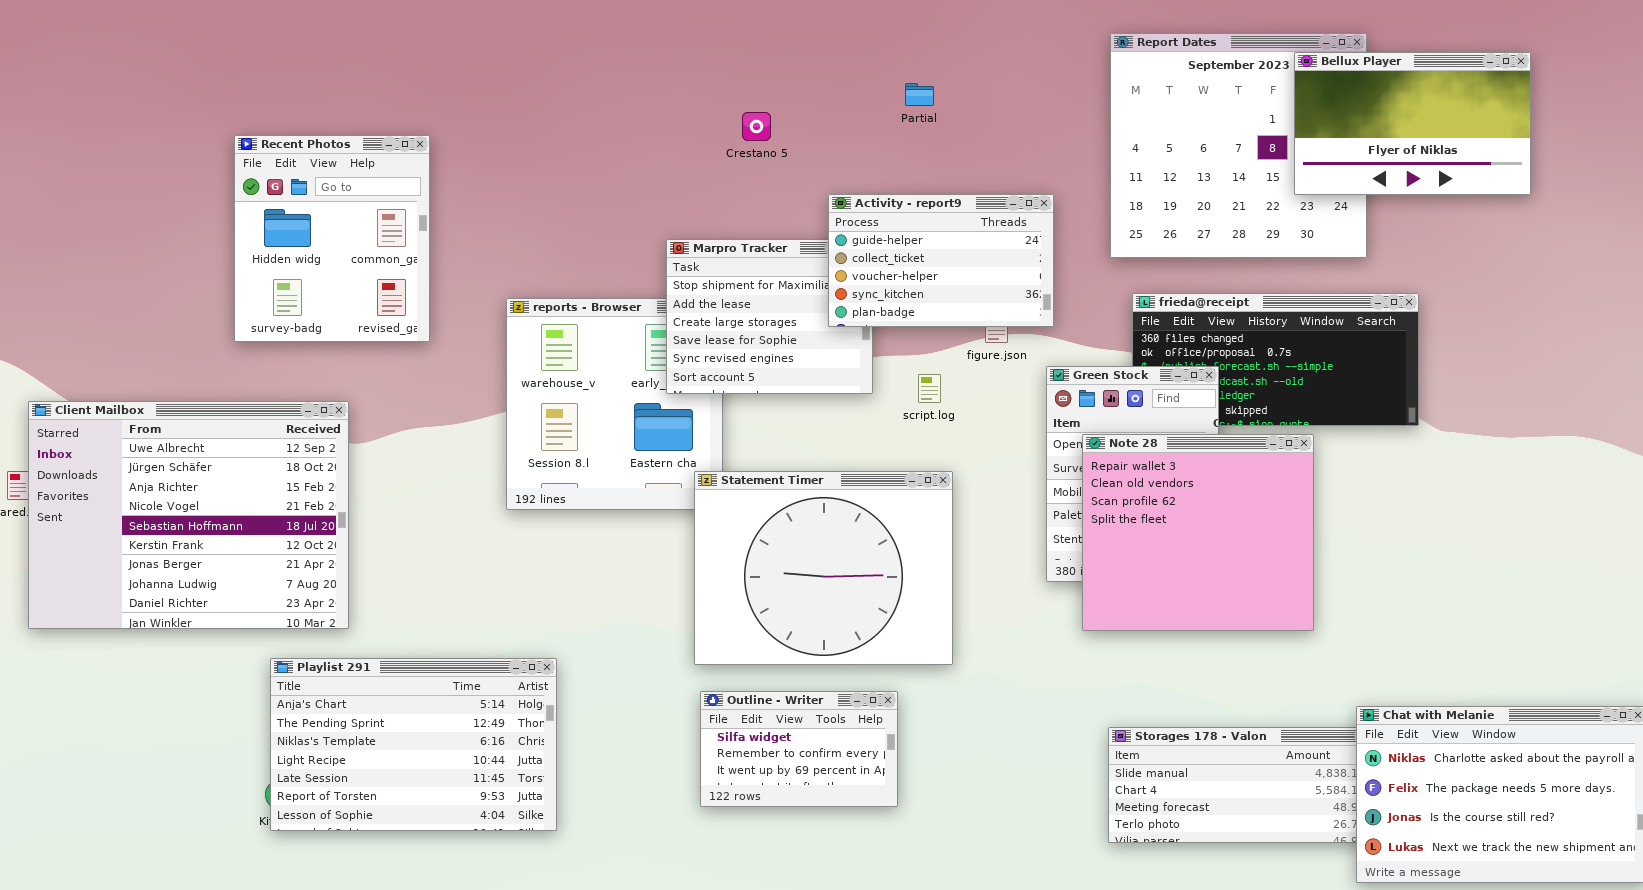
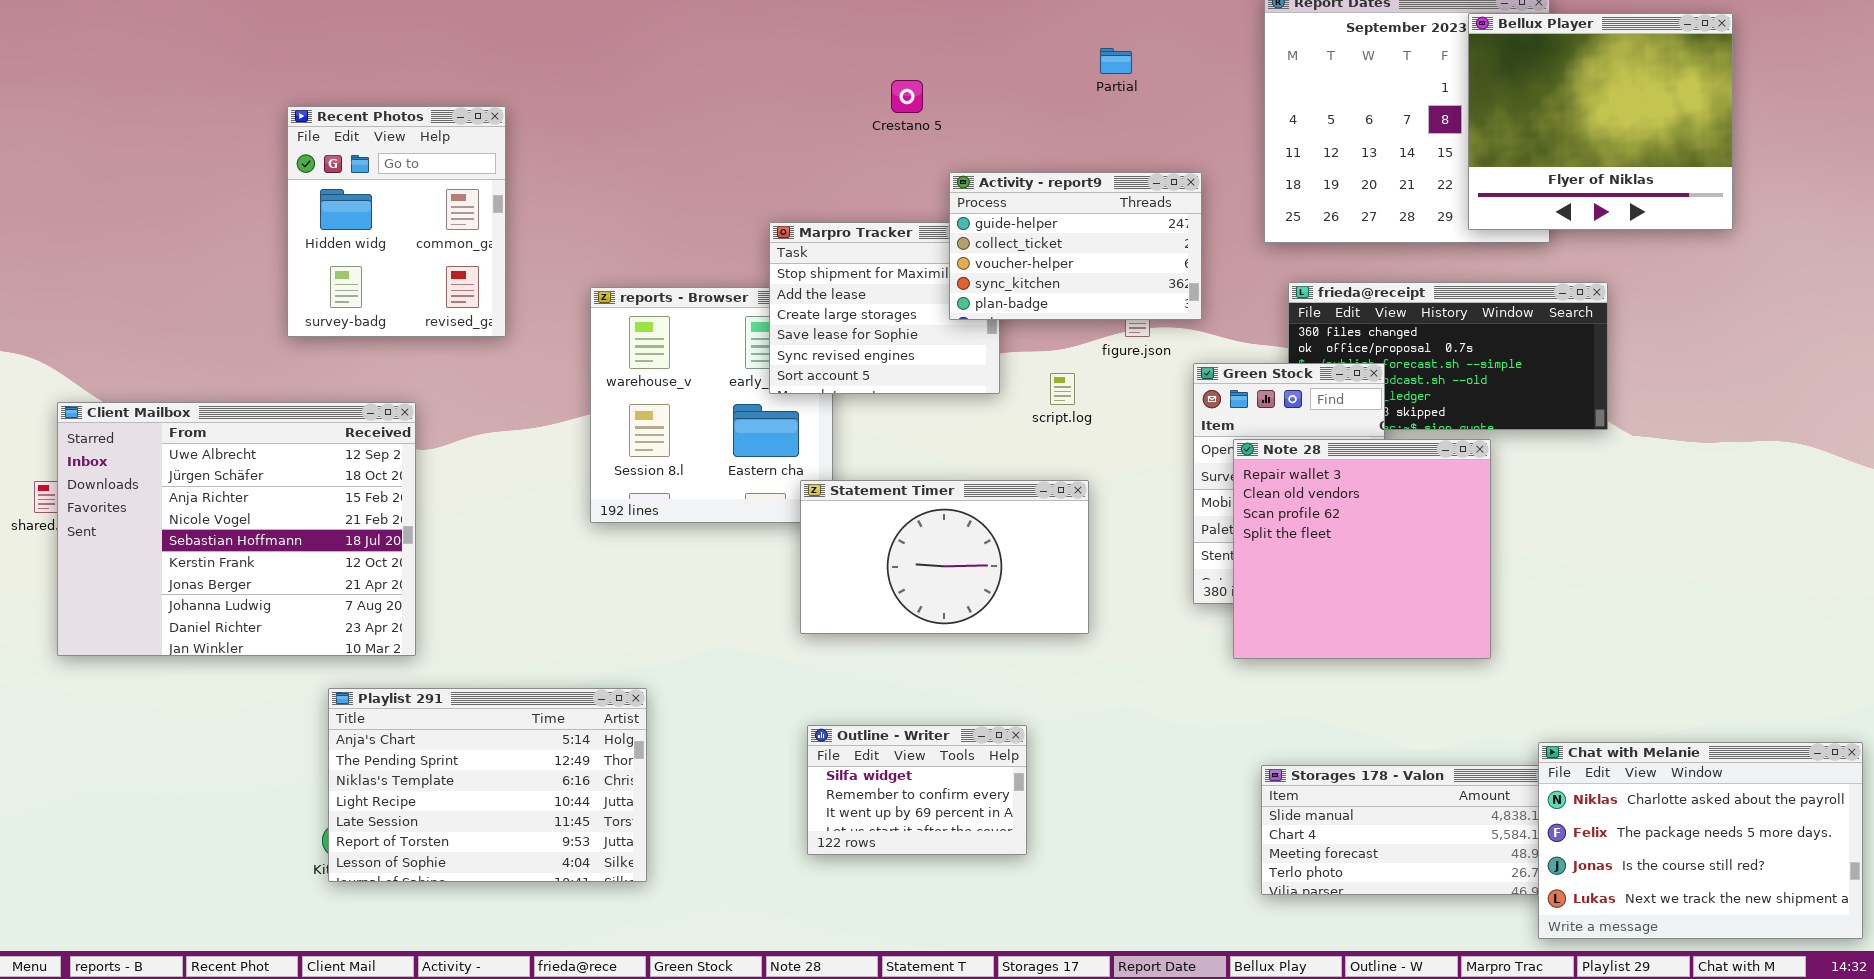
Bellux Player: [1294,52,1531,195] -> [1468,13,1733,230], resized
Partial: [905,83,934,106] -> [1100,48,1132,74], moved
Crestano 5: [742,112,771,141] -> [891,80,923,113], moved
Statement Timer: [694,471,953,665] -> [800,480,1089,634], resized

